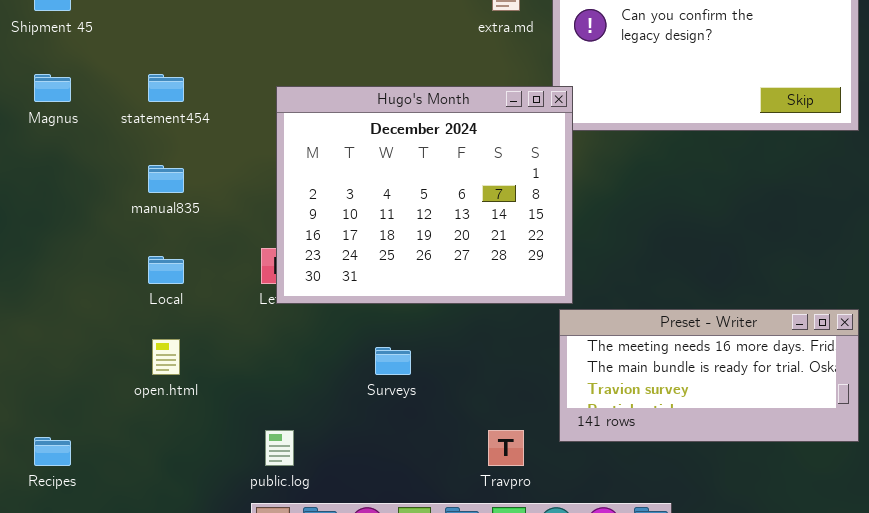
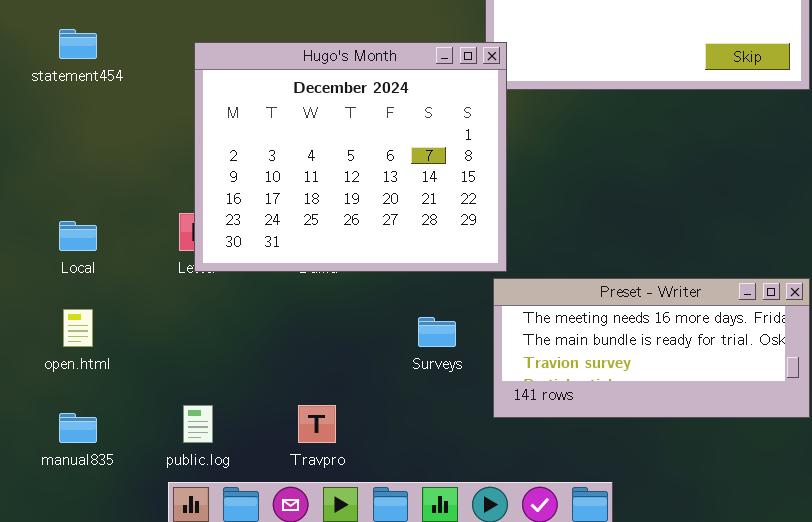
manual835: [148,165,184,193] -> [59,413,97,443], moved
Surveys: [375,347,411,375] -> [418,317,456,347], moved
Travpro: [488,430,524,466] -> [298,405,336,443], moved

